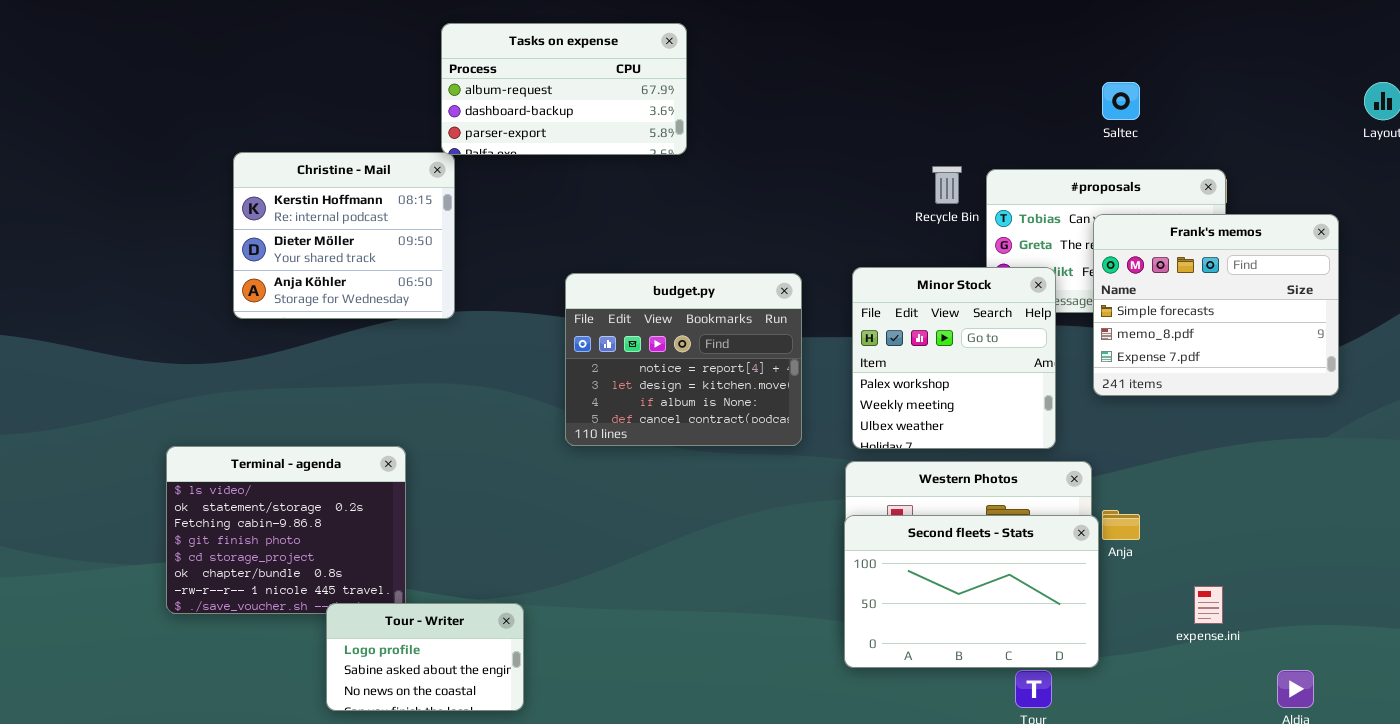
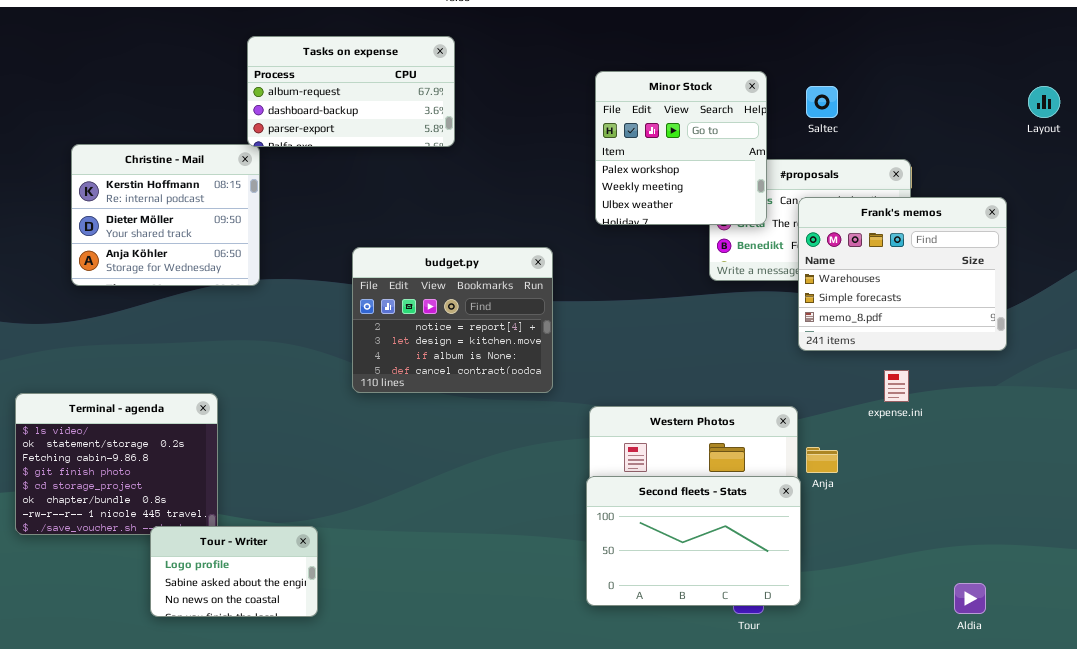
Frank's memos: [1093,214,1339,396] -> [798,197,1007,351], scrolled up 1 row
Minor Stock: [852,267,1056,449] -> [595,71,767,225], moved
Second fleets - Stats: [844,515,1099,668] -> [586,476,801,606], moved
expense.ini: [1194,586,1223,624] -> [884,370,909,402], moved

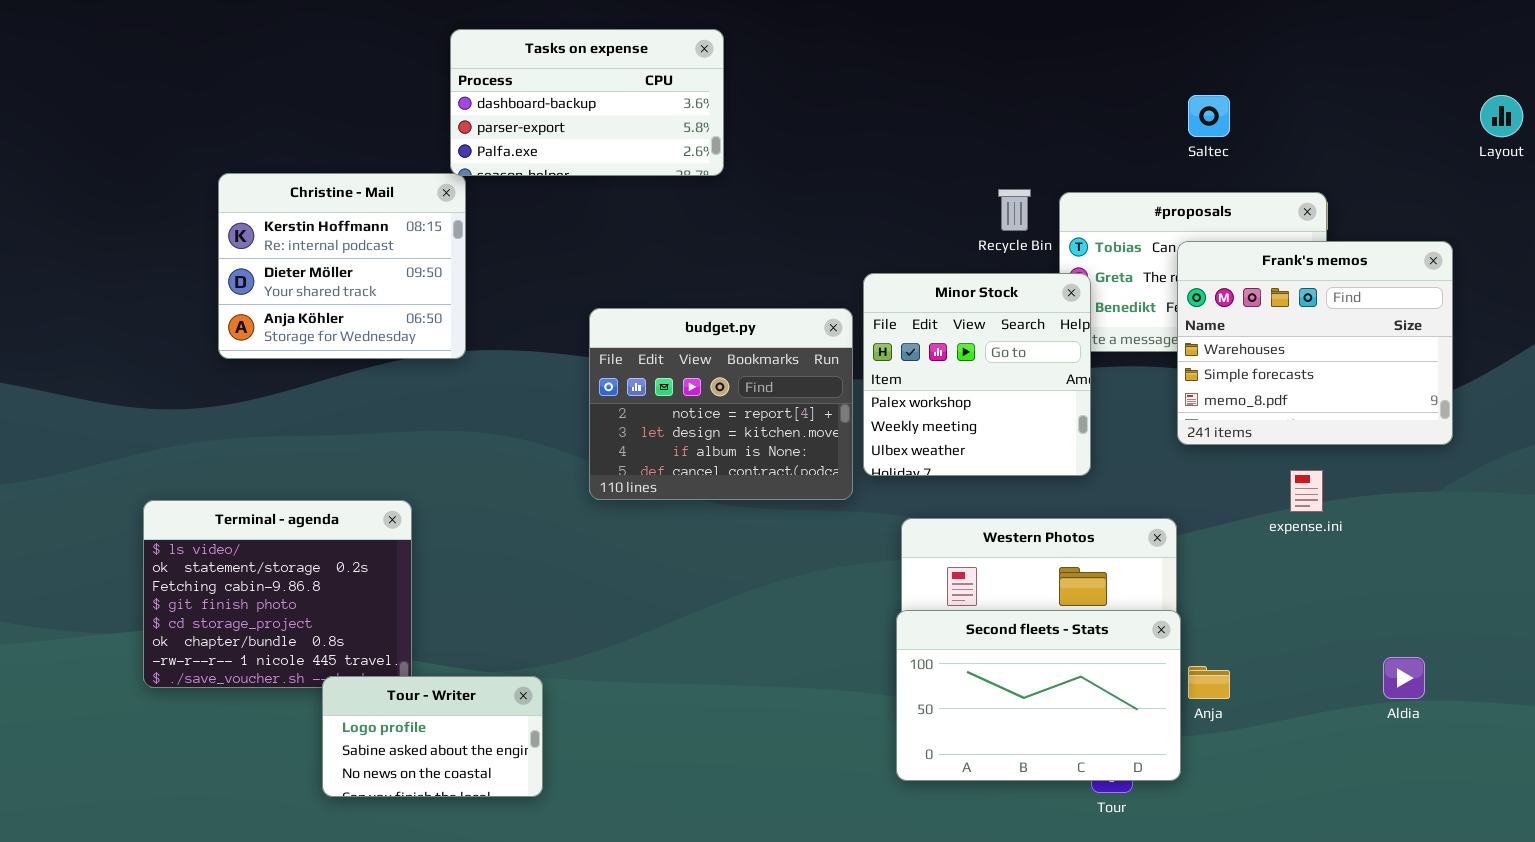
Tasks on expense: [247,36,455,147] -> [450,29,724,176], scrolled down 1 row
Minor Stock: [595,71,767,225] -> [863,273,1091,476], moved
Anja: [806,447,838,473] -> [1188,666,1230,699], moved
Aldia: [954,583,986,614] -> [1383,657,1425,699], moved

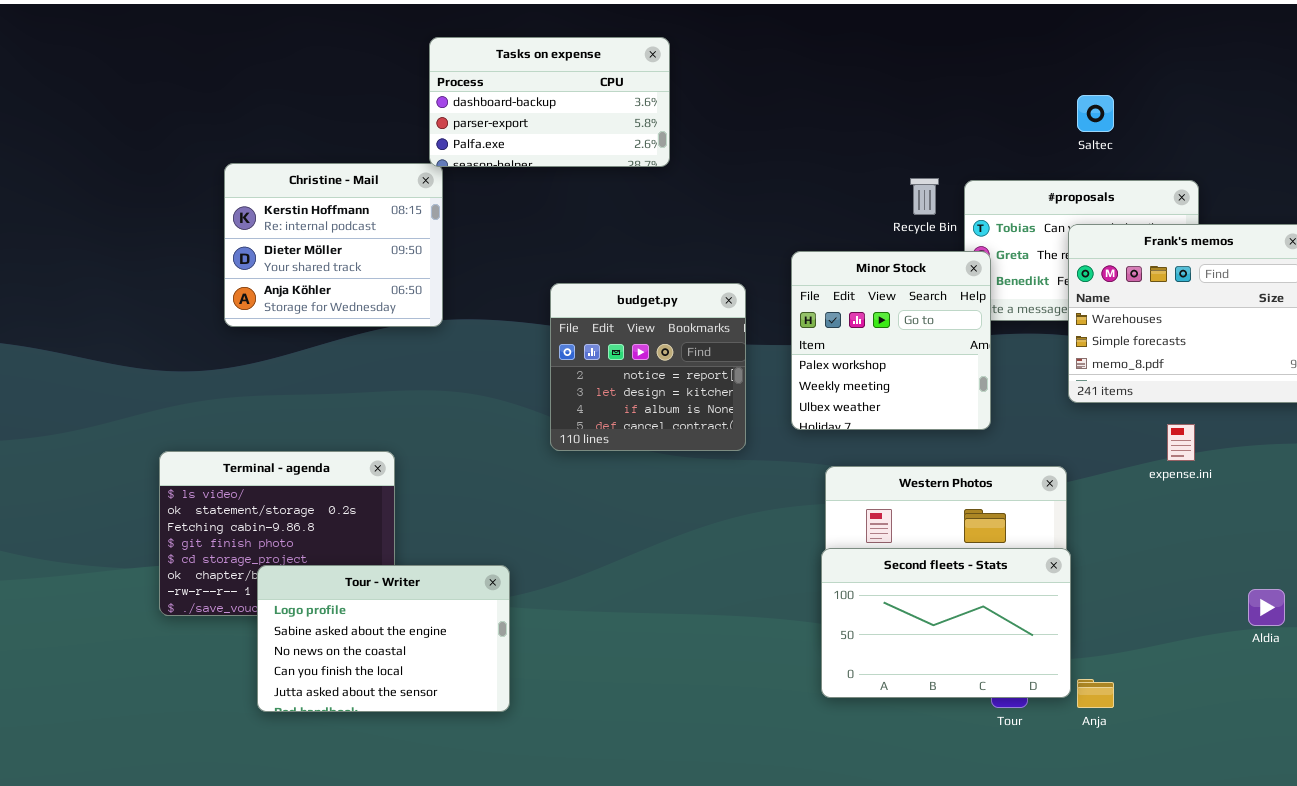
budget.py: [589,308,853,500] -> [550,283,746,451], resized
Anja: [1188,666,1230,699] -> [1077,679,1114,708], moved
Tour - Writer: [322,676,543,797] -> [257,565,510,712], resized

